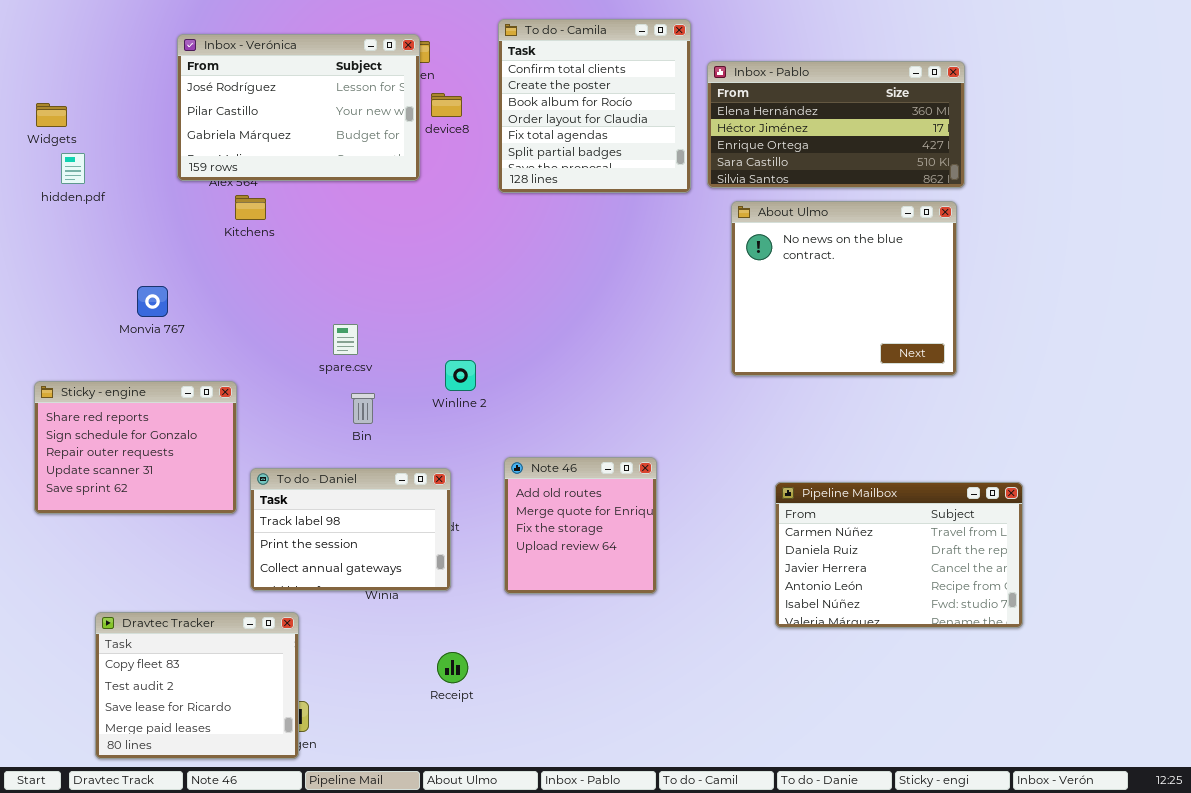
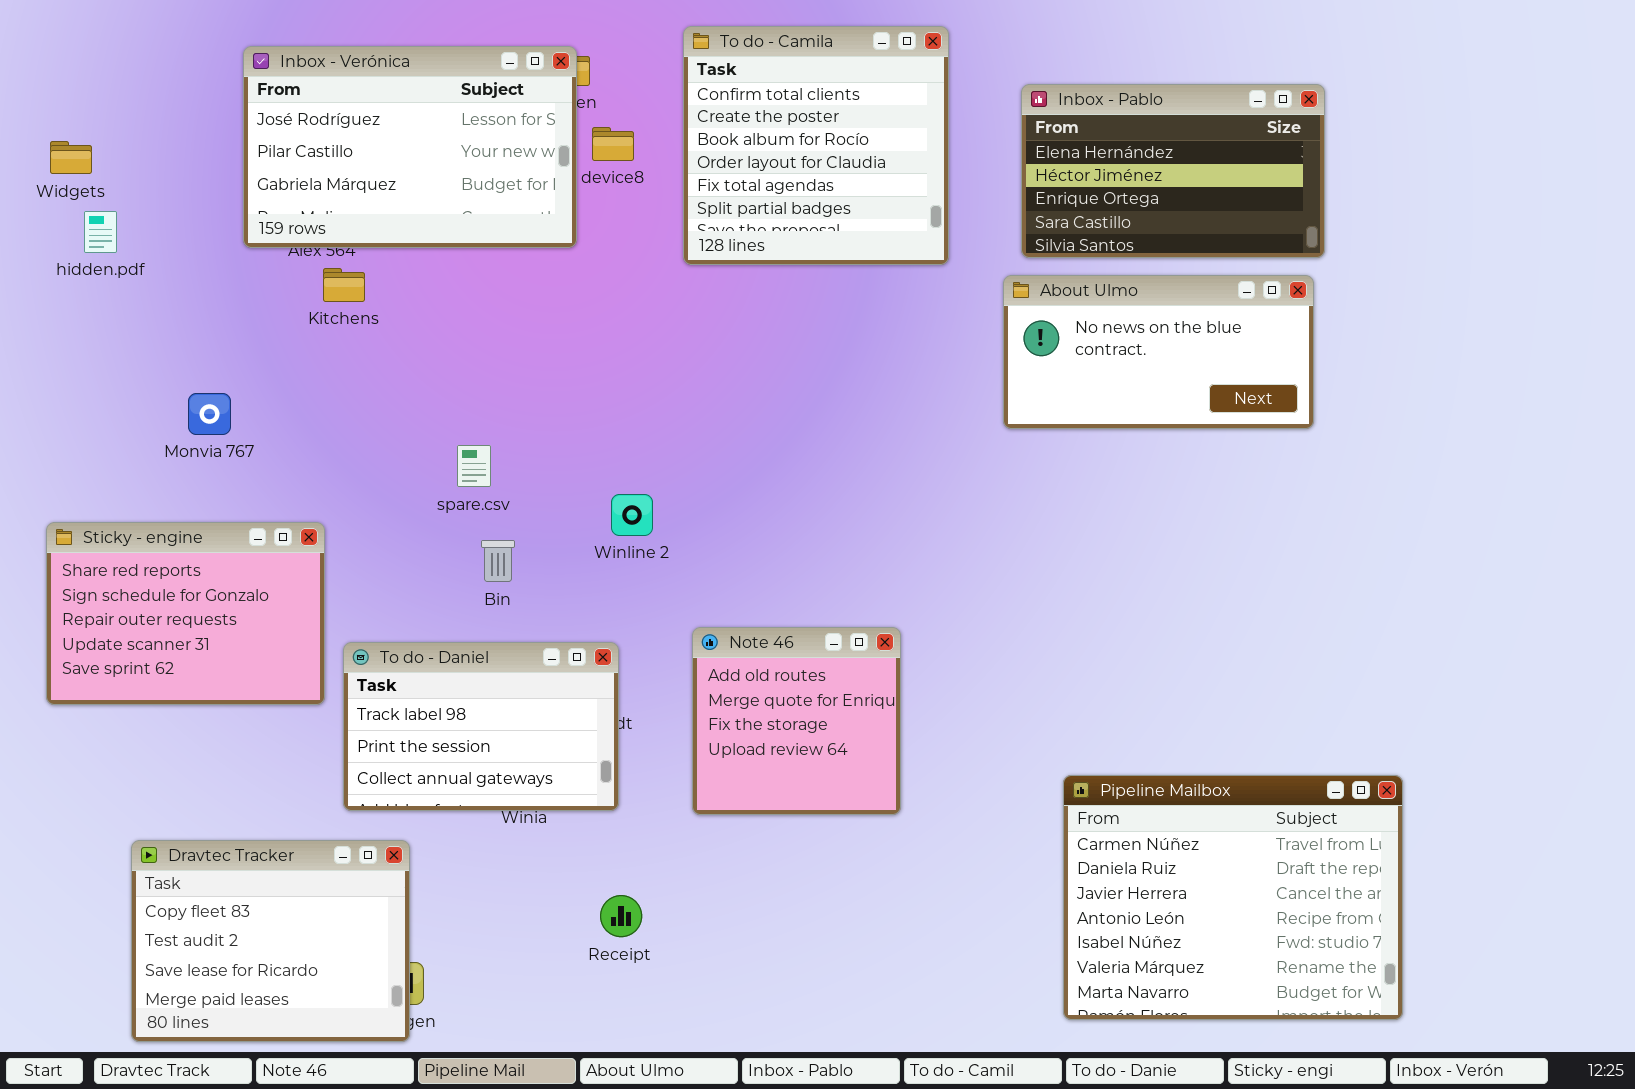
Inbox - Pablo: [707,61,965,188] -> [1021,84,1325,258], resized
About Ulmo: [731,201,957,376] -> [1003,275,1314,429], resized
Pipeline Mailbox: [775,482,1023,628] -> [1063,775,1403,1020], moved, resized

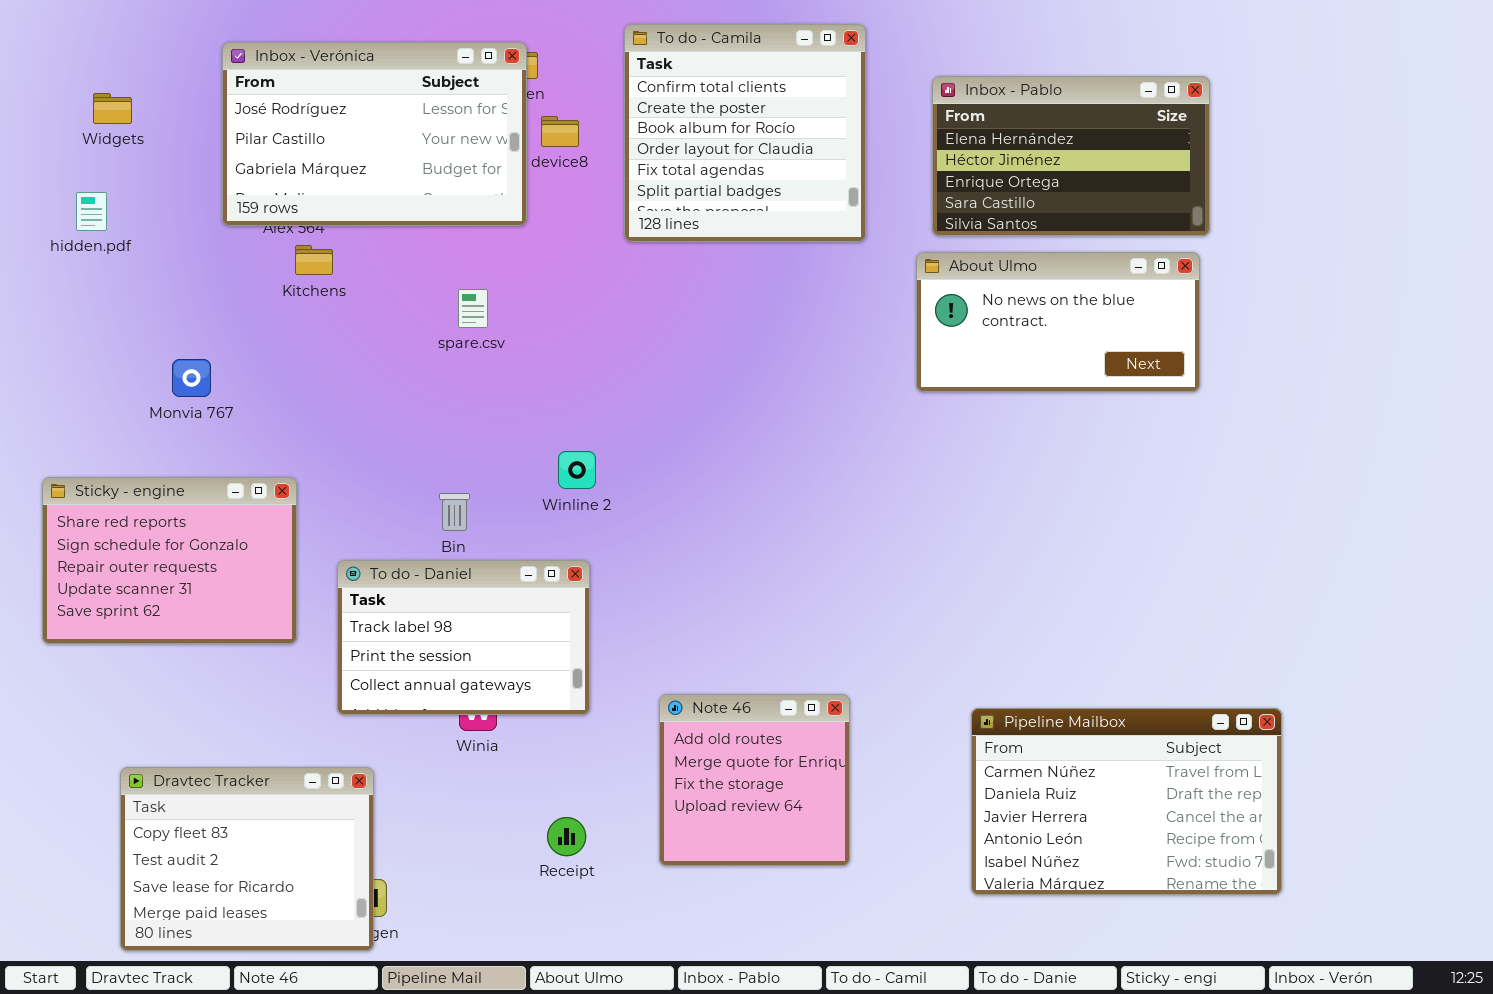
Widgets: [50,141,92,174] -> [93,93,132,124], moved
spare.csv: [457,445,491,487] -> [458,289,488,328], moved
Note 46: [692,627,901,815] -> [659,694,850,866], moved
To do - Daniel: [343,642,619,811] -> [337,560,590,715], moved
Pipeline Mailbox: [1063,775,1403,1020] -> [971,708,1282,895], resized

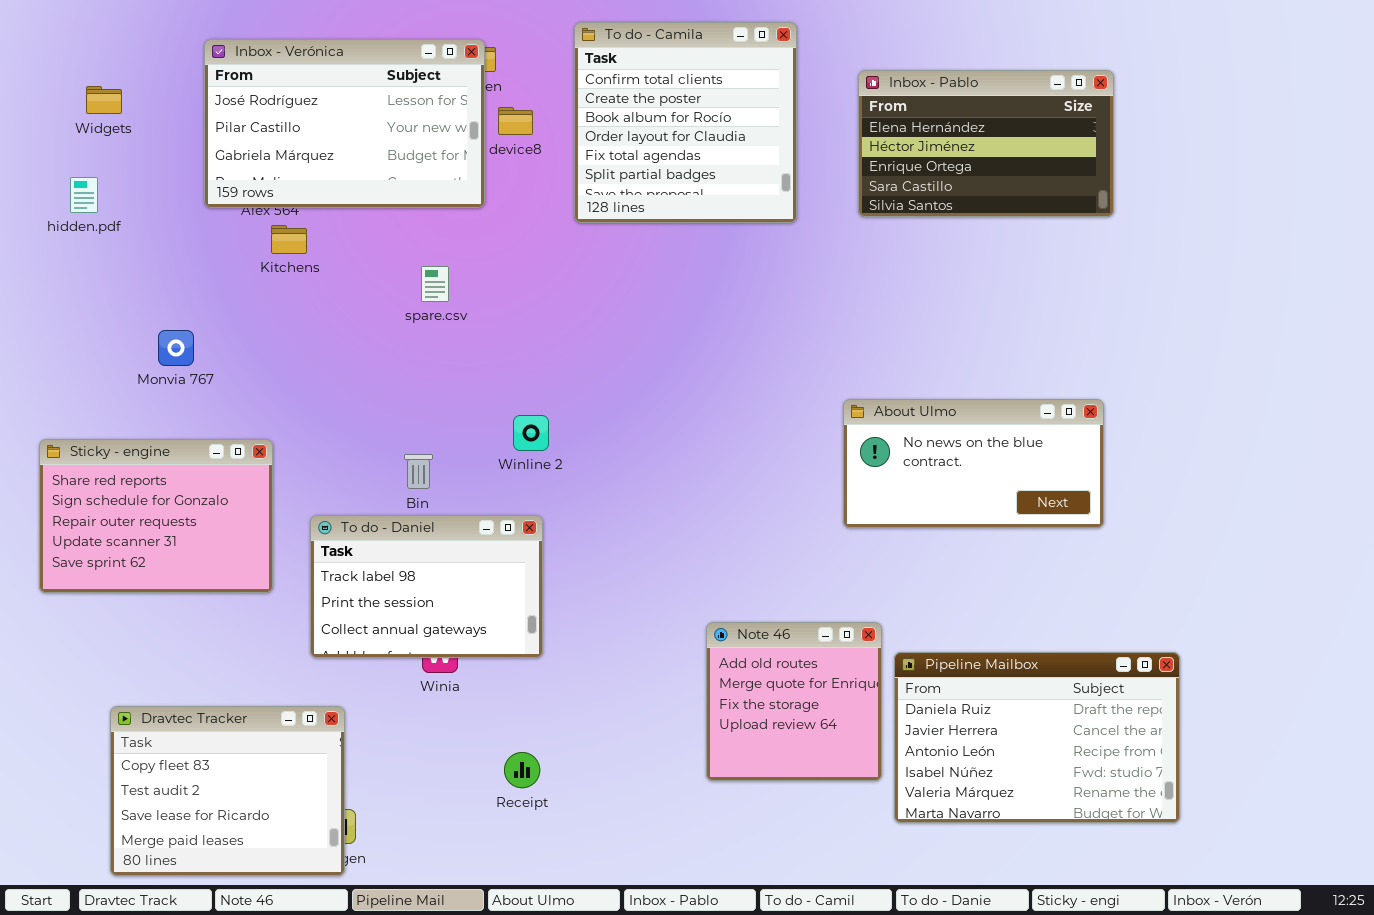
About Ulmo: [916,252,1200,392] -> [843,399,1104,528], moved
Note 46: [659,694,850,866] -> [706,622,882,781], moved
Pipeline Mailbox: [971,708,1282,895] -> [894,652,1180,823], scrolled down 1 row

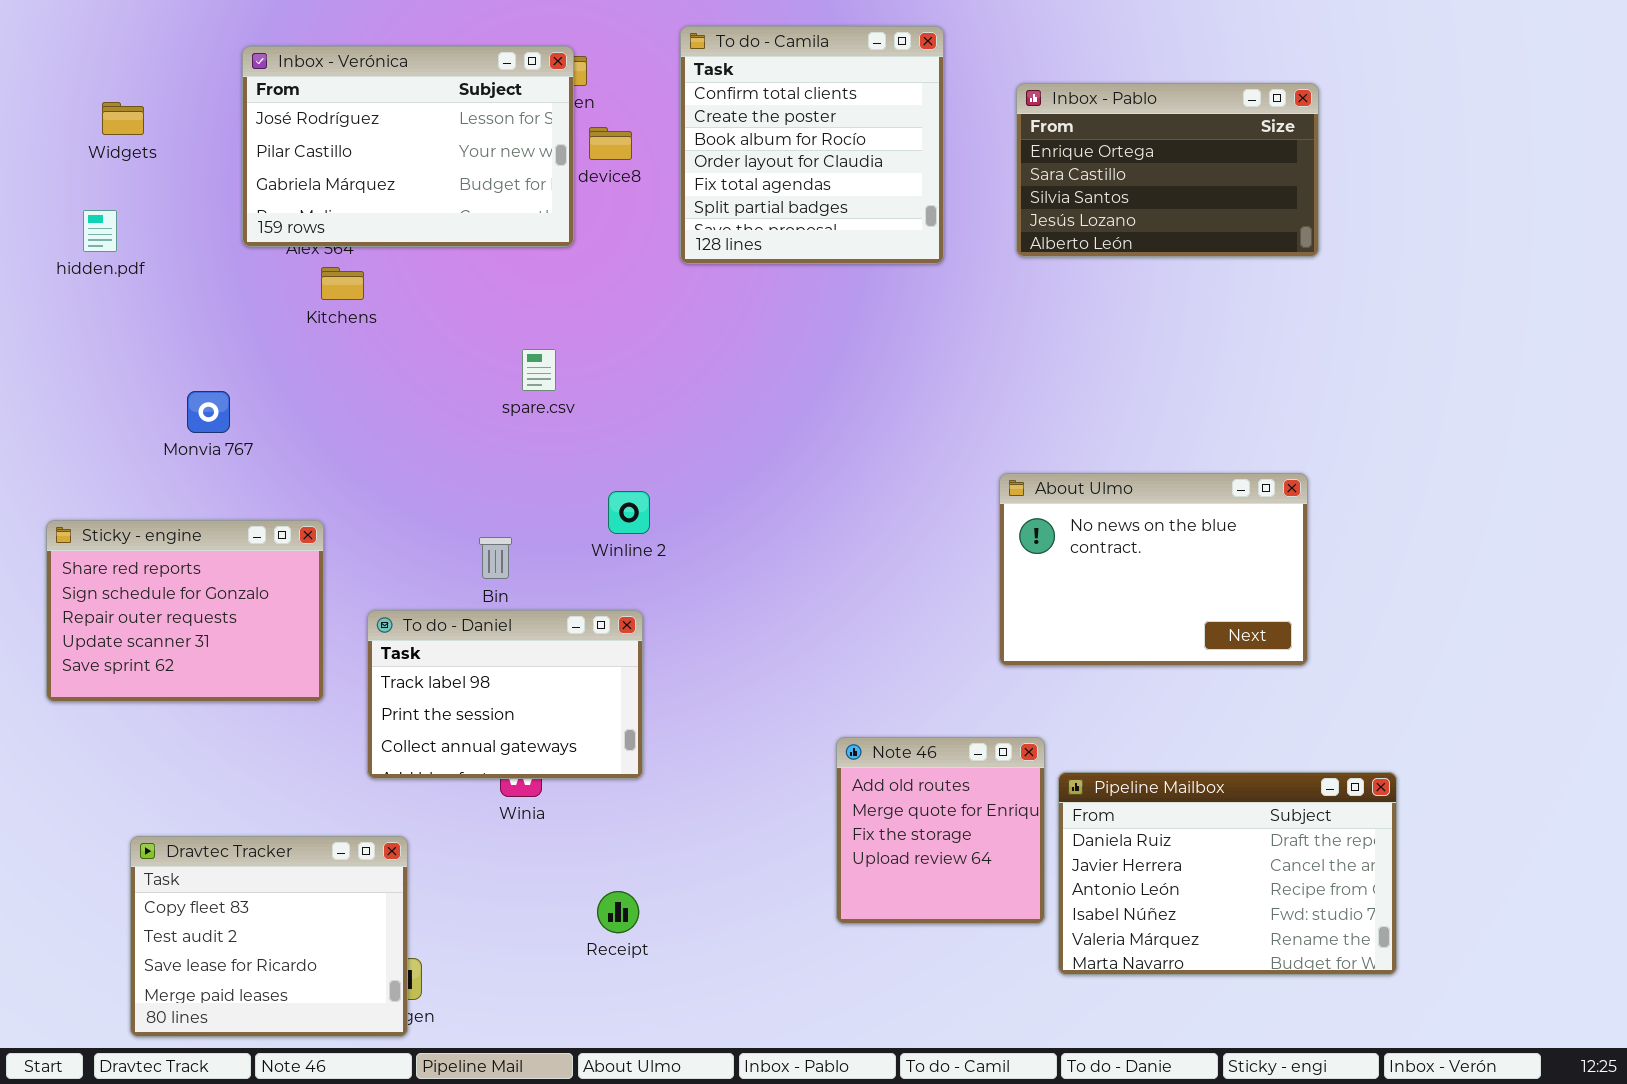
Inbox - Pablo: [858,70,1114,217] -> [1016,83,1319,257], scrolled down 2 rows
spare.csv: [421,266,449,302] -> [522,349,556,391], moved
About Ulmo: [843,399,1104,528] -> [999,473,1308,666], resized

